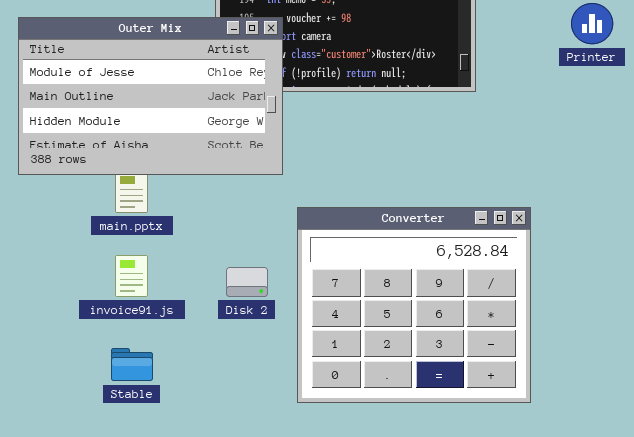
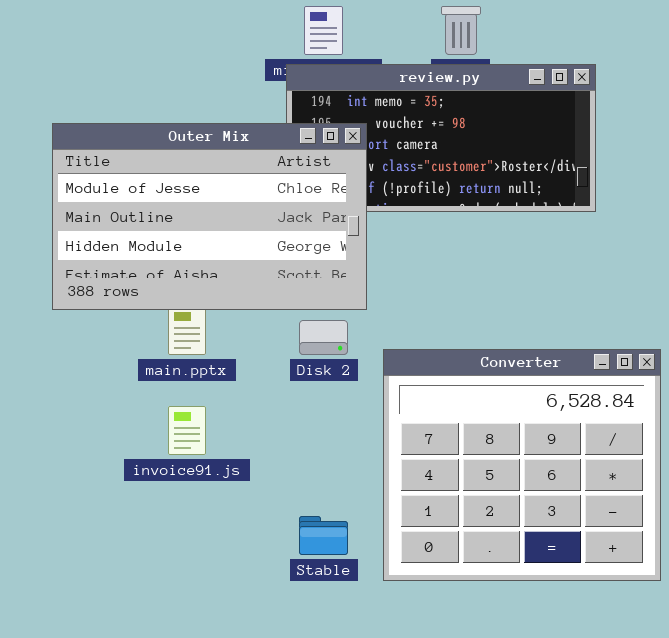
Disk 2: [226,267,268,297] -> [299,320,348,355], moved
Stable: [111,348,153,381] -> [299,516,348,555], moved

